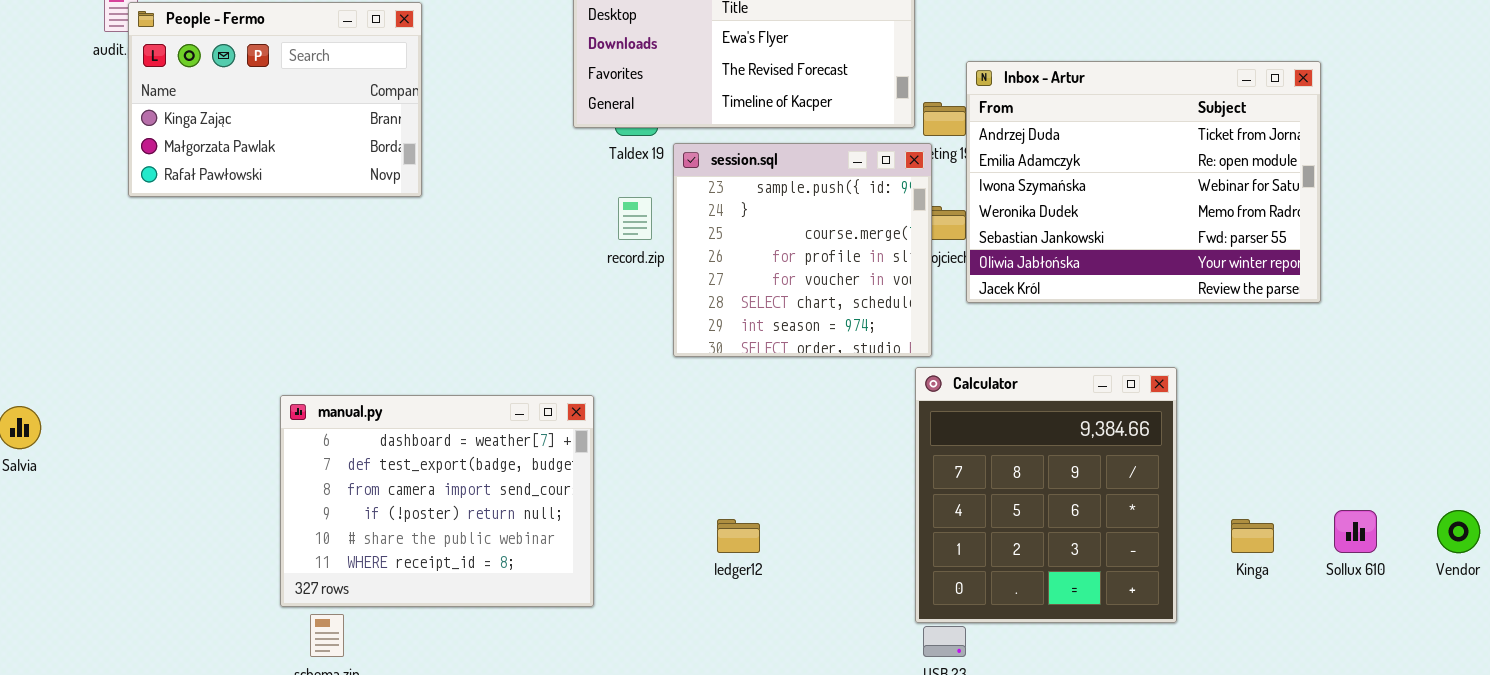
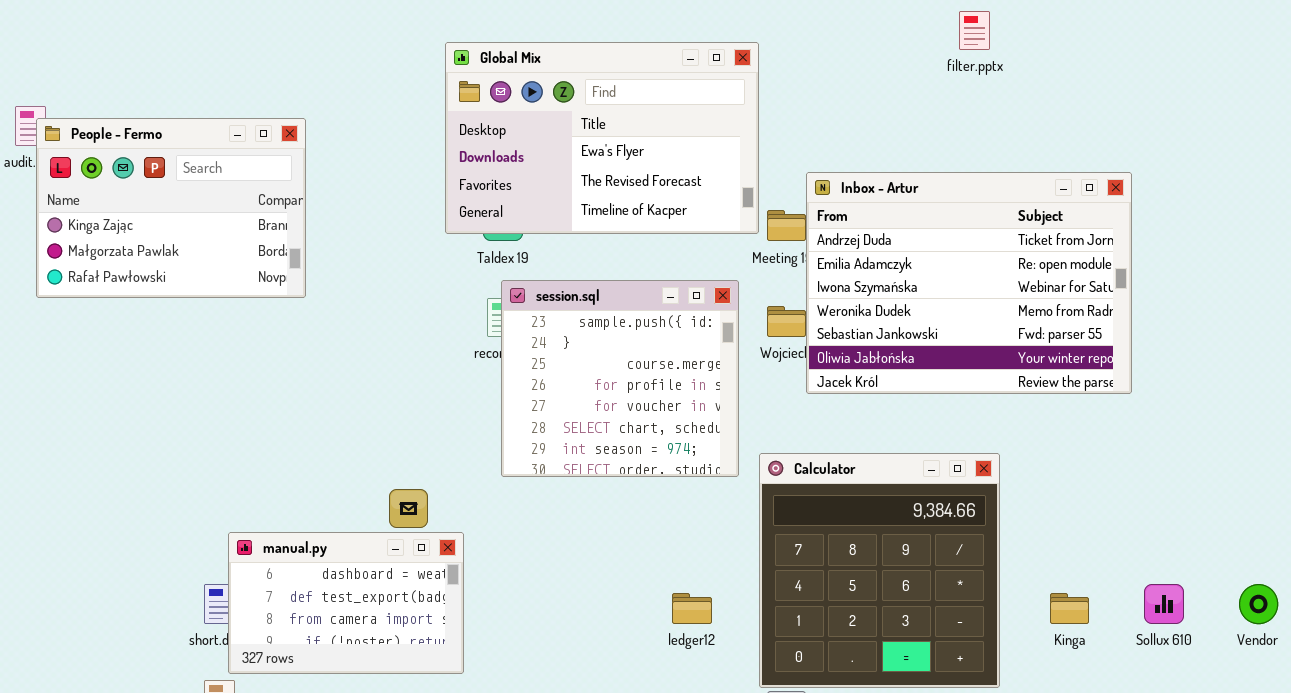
session.sql: [673,143,932,357] -> [501,280,739,477], moved
manual.py: [280,395,594,607] -> [228,532,464,674], resized
ledger12: [717,519,760,553] -> [672,593,712,624], moved

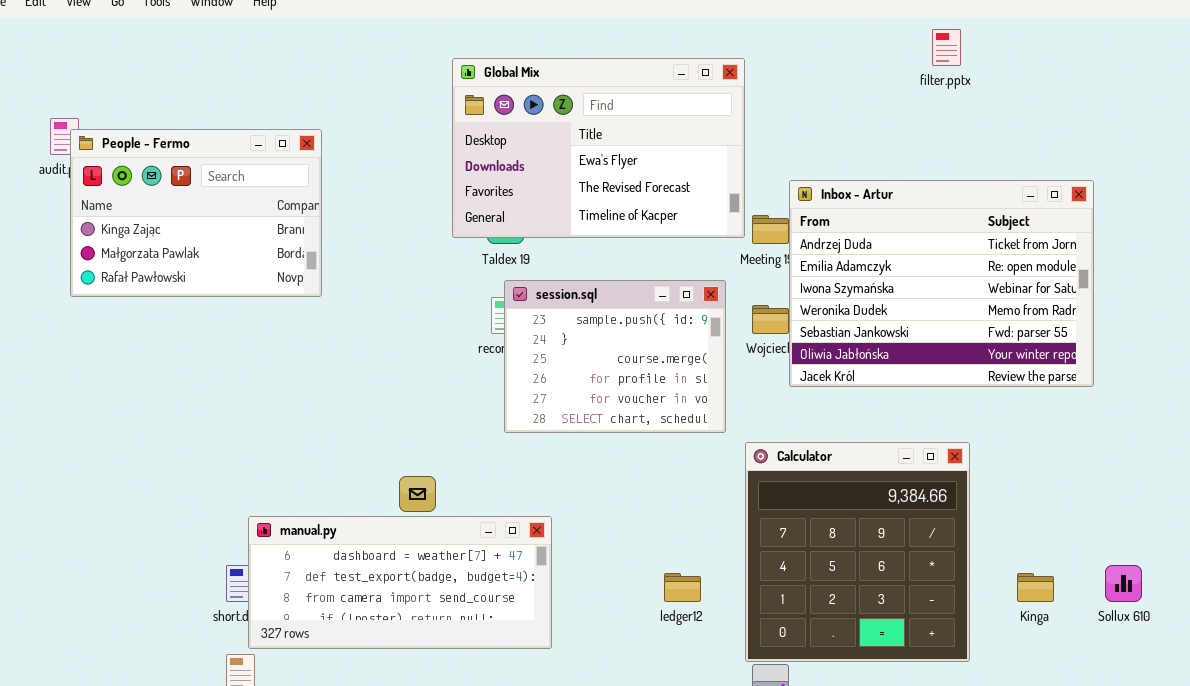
session.sql: [501,280,739,477] -> [504,280,726,433], resized
manual.py: [228,532,464,674] -> [248,516,552,649], resized

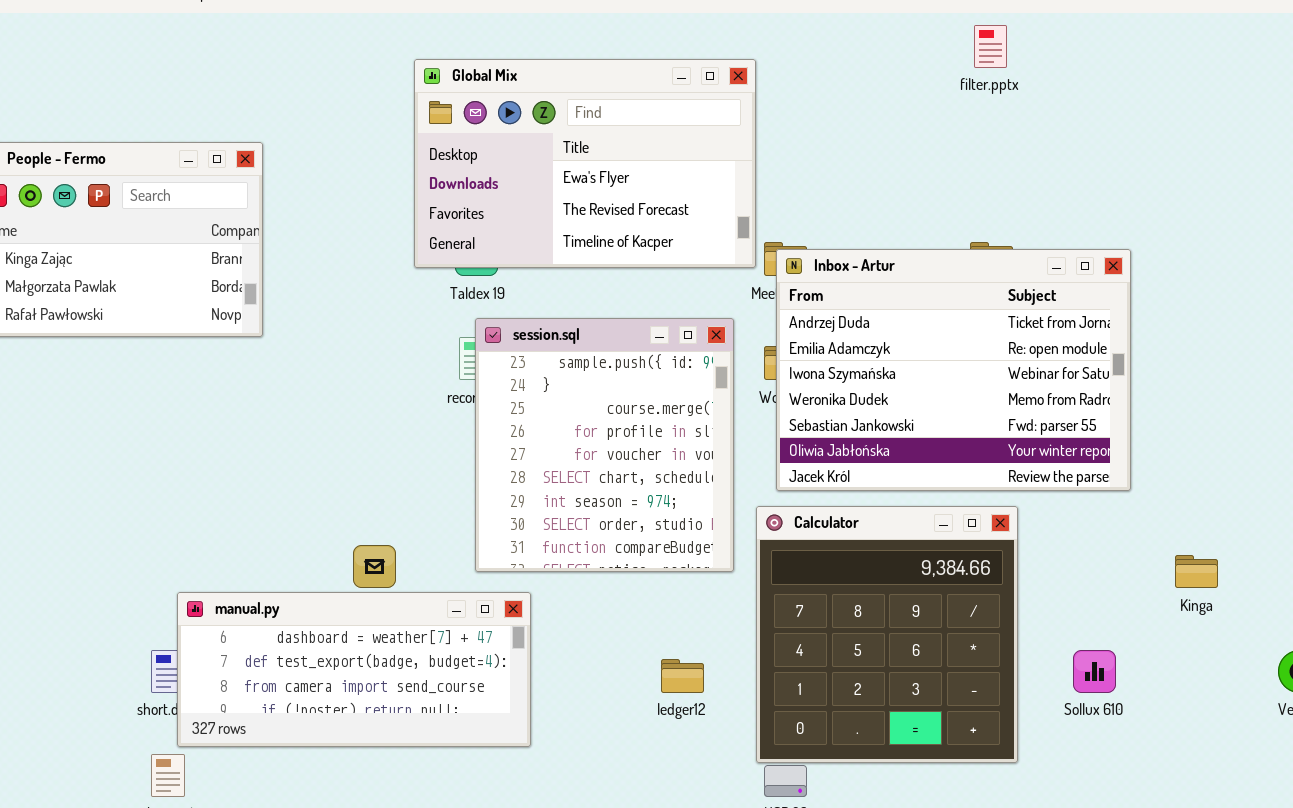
Inbox - Artur: [789,180,1094,387] -> [776,249,1131,491], moved
session.sql: [504,280,726,433] -> [475,318,734,572], resized
Sollux 610: [1105,565,1142,602] -> [1073,650,1116,693], moved
Kinga: [1017,573,1054,602] -> [1175,555,1218,588], moved

